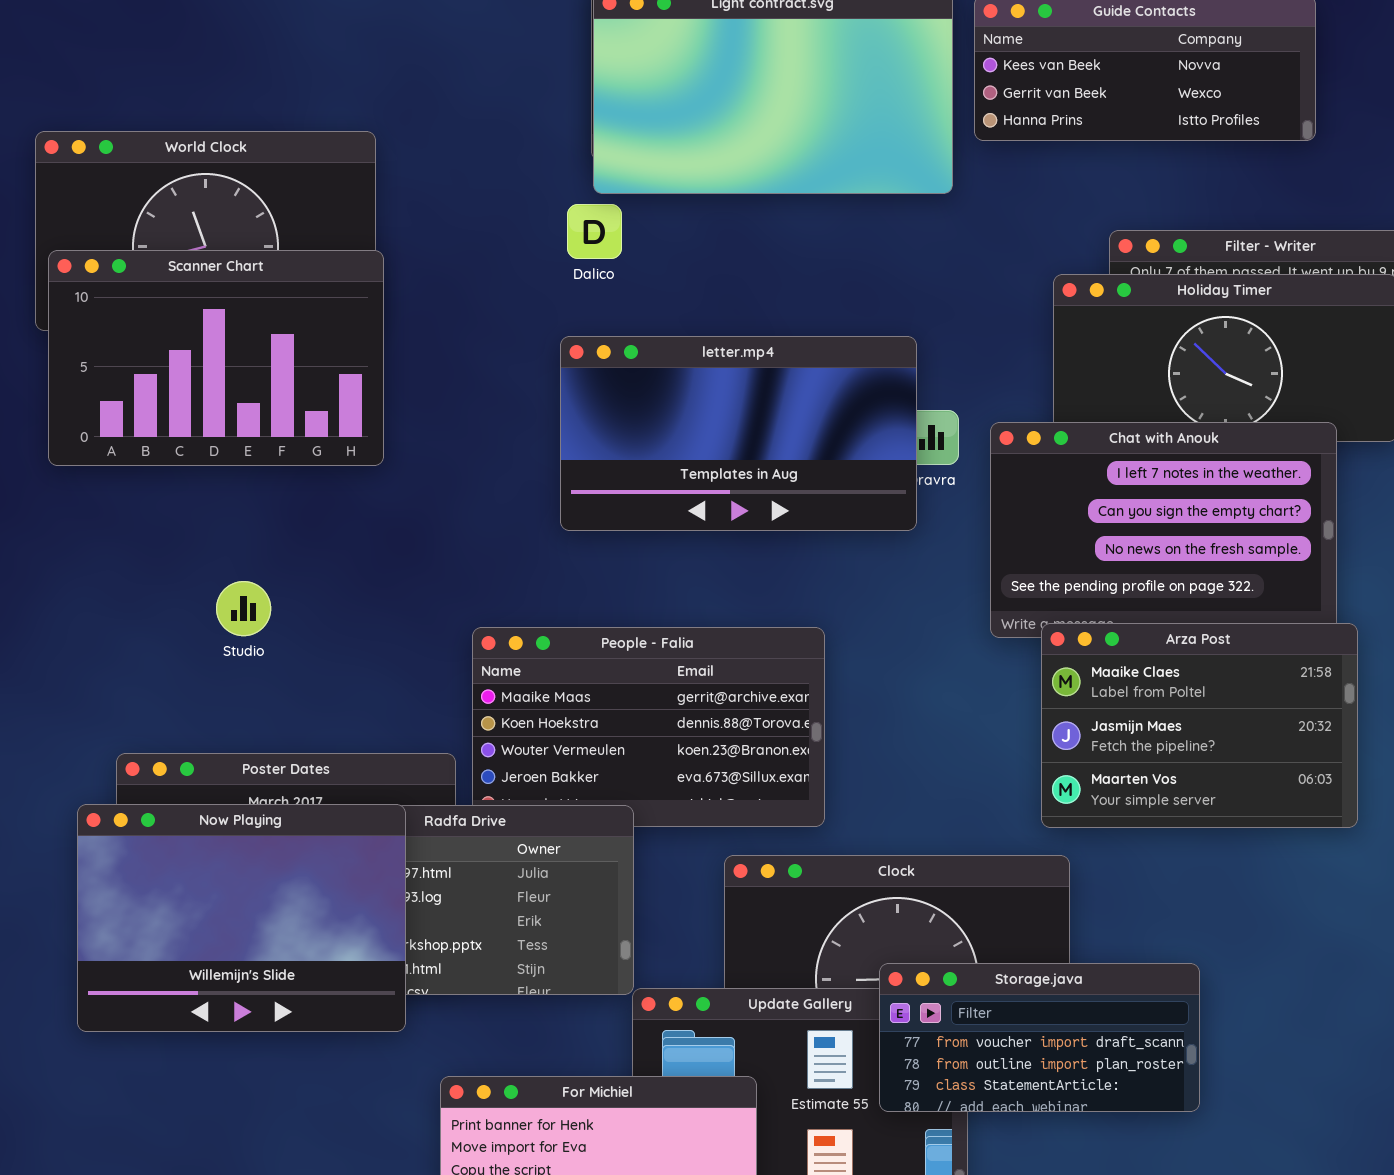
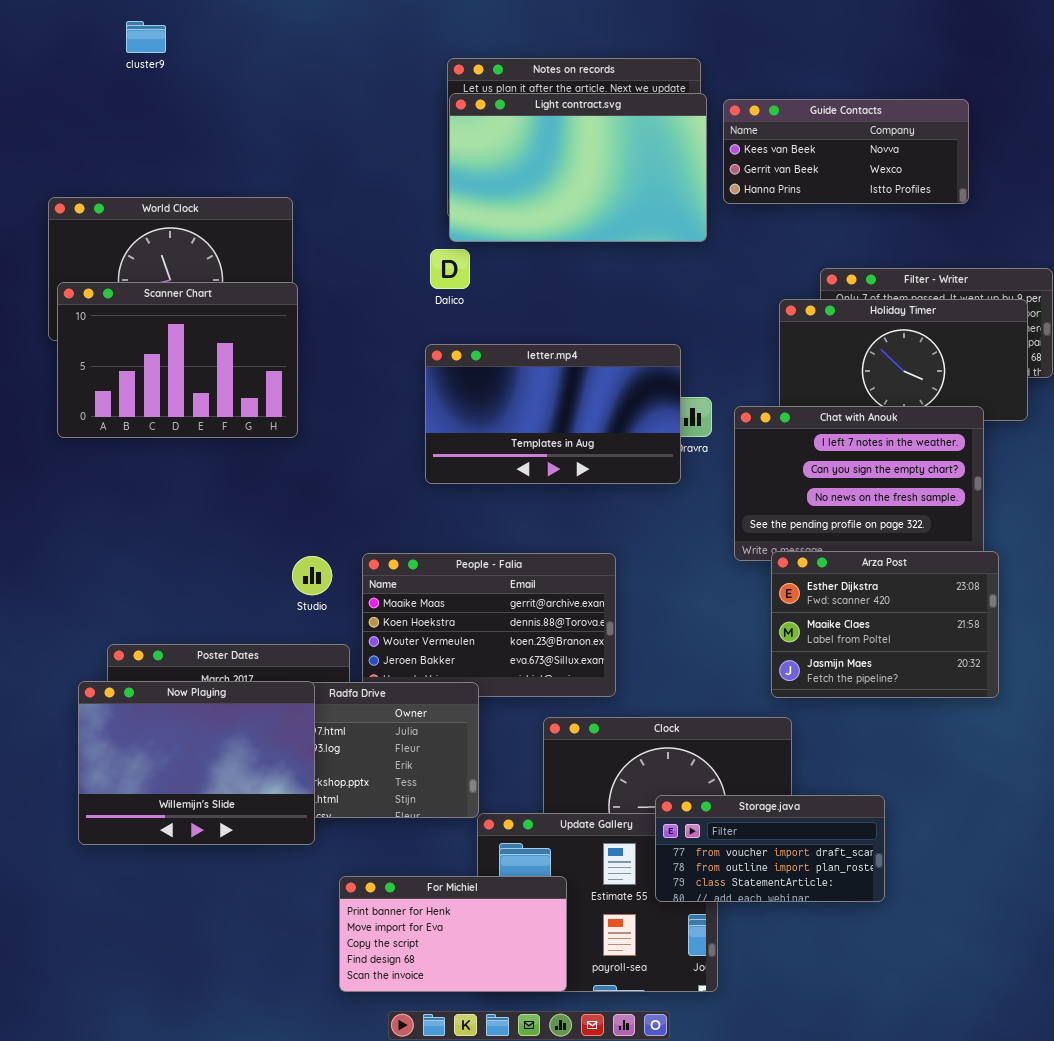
Studio: [216,581,271,636] -> [292,556,332,595], moved
Arza Post: [1041,623,1358,828] -> [771,551,999,698], scrolled up 1 row

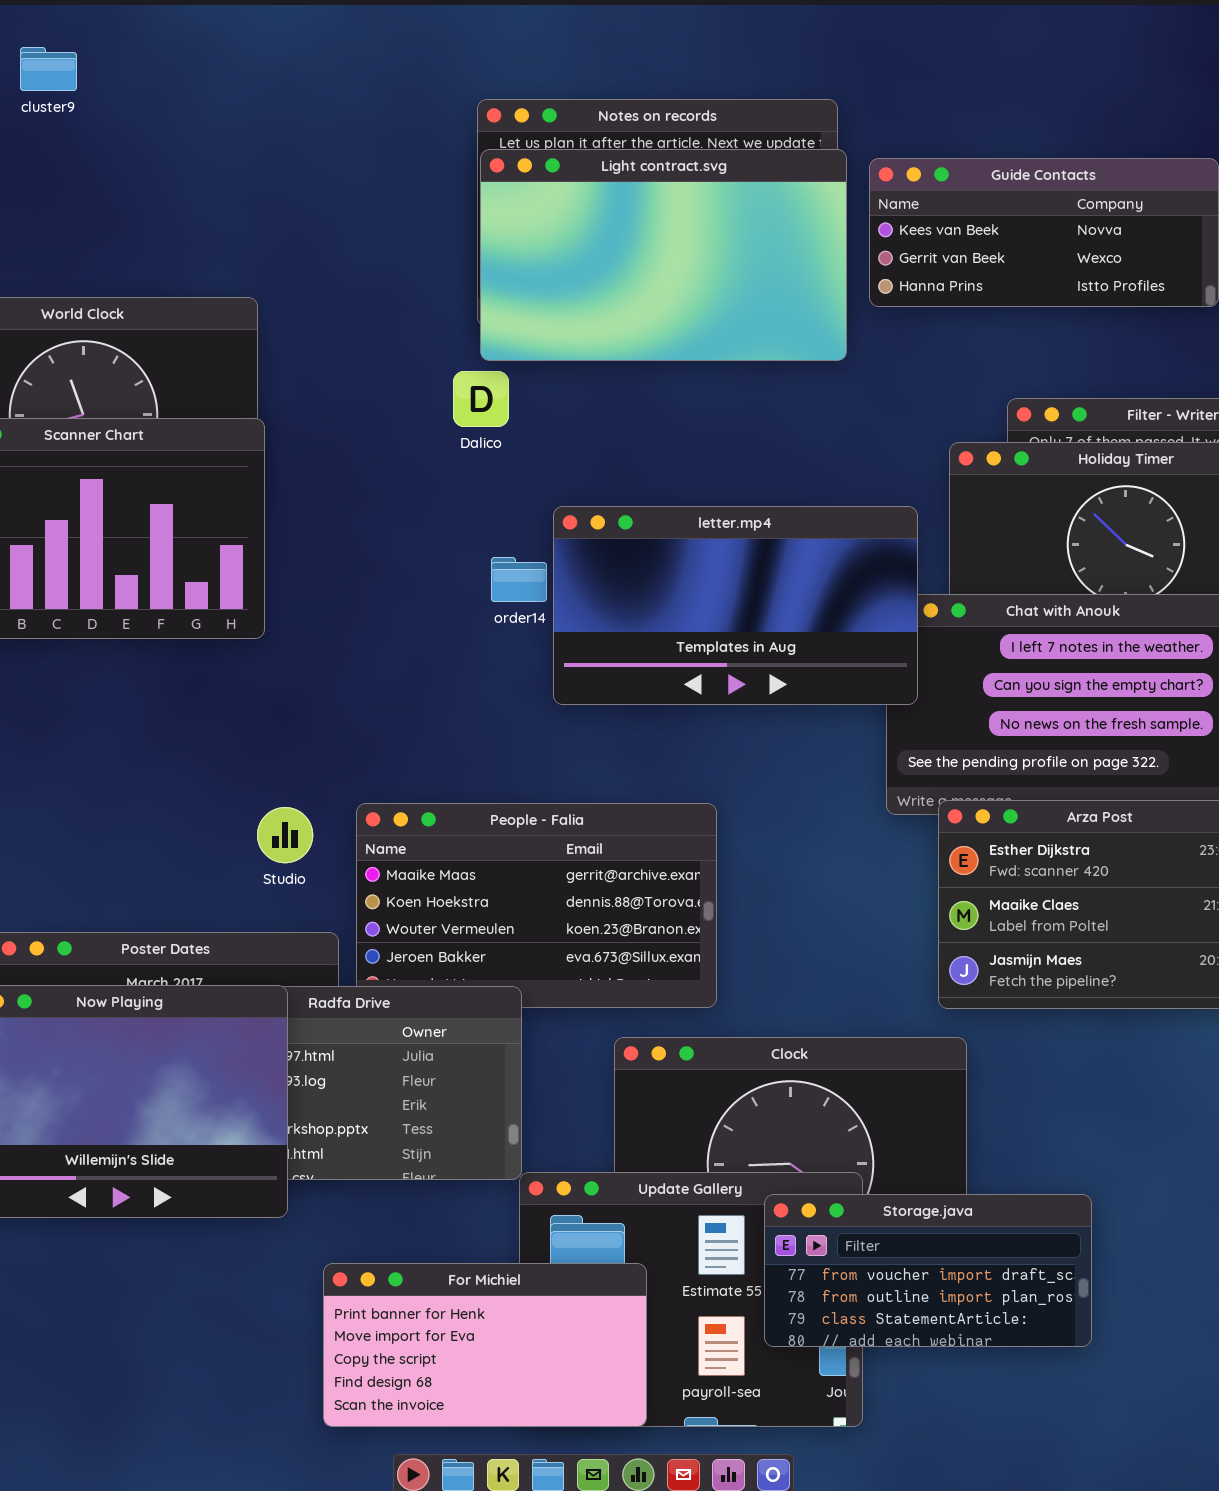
letter.mp4: [425,344,681,484] -> [553,506,918,705], moved
Storage.java: [655,795,885,902] -> [764,1194,1092,1347], moved

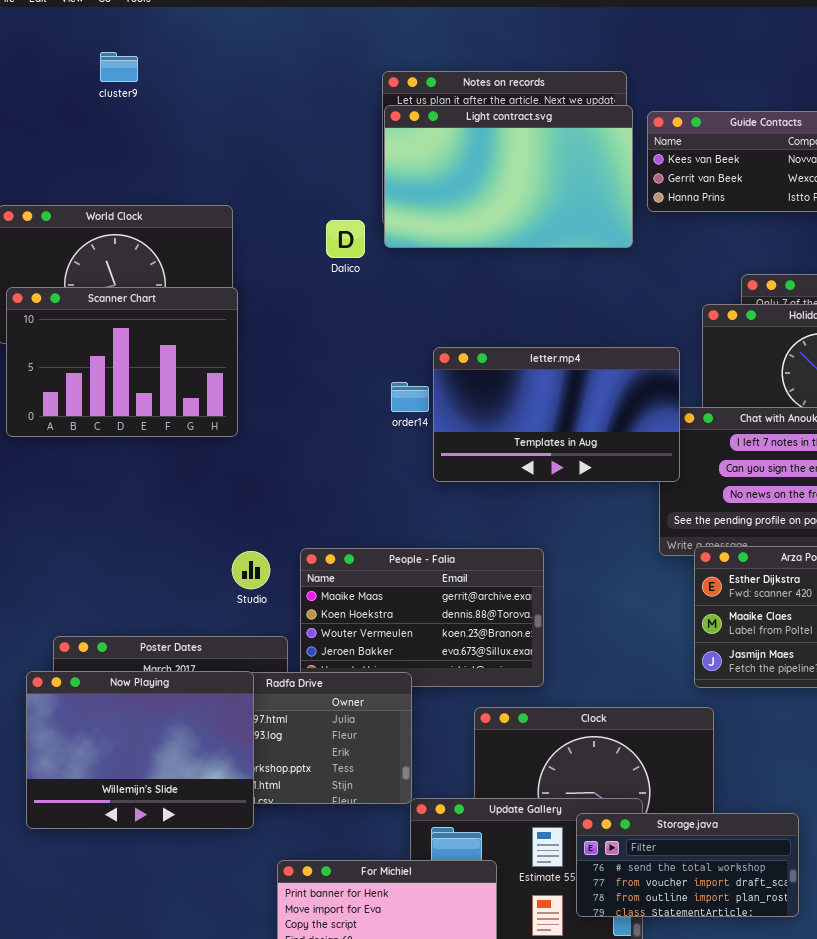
cluster9: [20,47,77,91] -> [100,52,138,82], moved
Dalico: [453,371,509,427] -> [326,220,365,258], moved
Storage.java: [764,1194,1092,1347] -> [576,813,799,917], scrolled up 1 row

